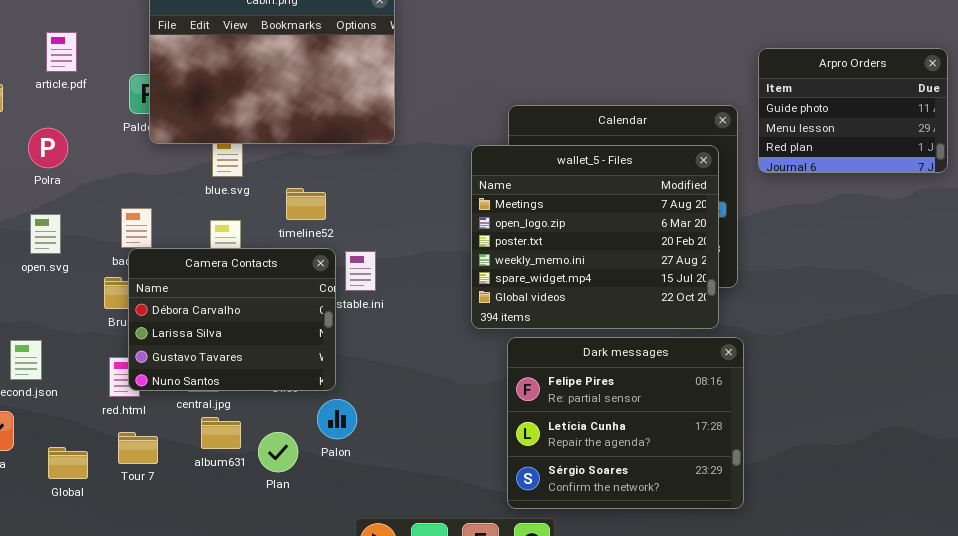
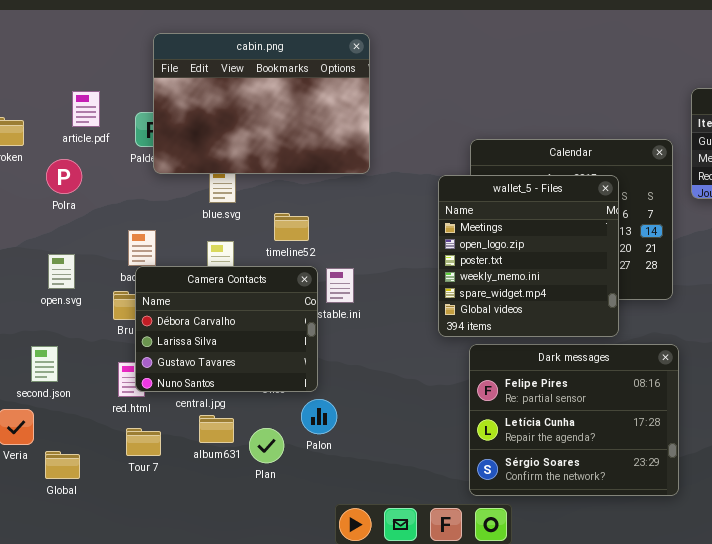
article.pdf: [46,32,77,72] -> [72,91,100,127], moved
wallet_5 - Files: [471,145,719,329] -> [438,175,619,337], resized
open.svg: [30,214,61,254] -> [48,254,75,289], moved
Global: [48,447,88,479] -> [45,451,80,479], moved

